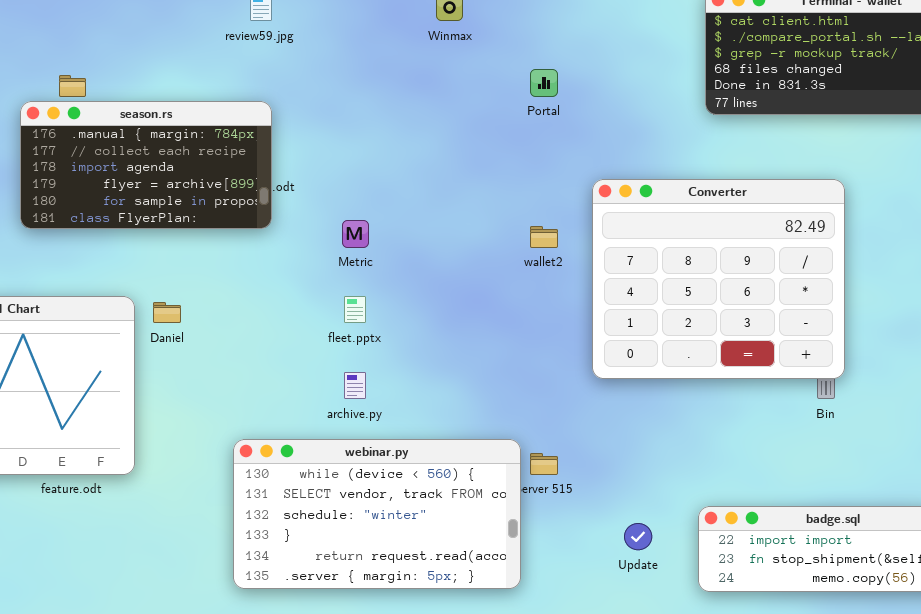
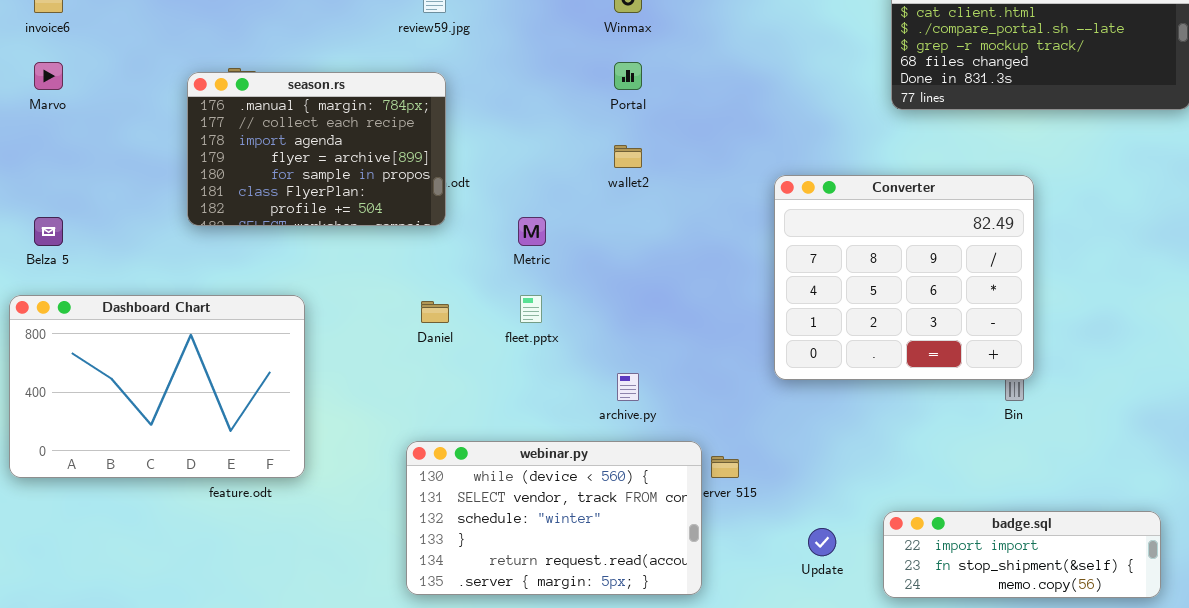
Portal: [530,69,558,97] -> [614,62,642,90], moved
season.rs: [20,101,272,229] -> [187,72,446,226], resized
wallet2: [530,226,558,248] -> [614,145,642,168], moved
Daniel: [153,302,181,323] -> [421,301,449,323], moved
archive.py: [344,372,366,399] -> [617,373,639,401], moved

